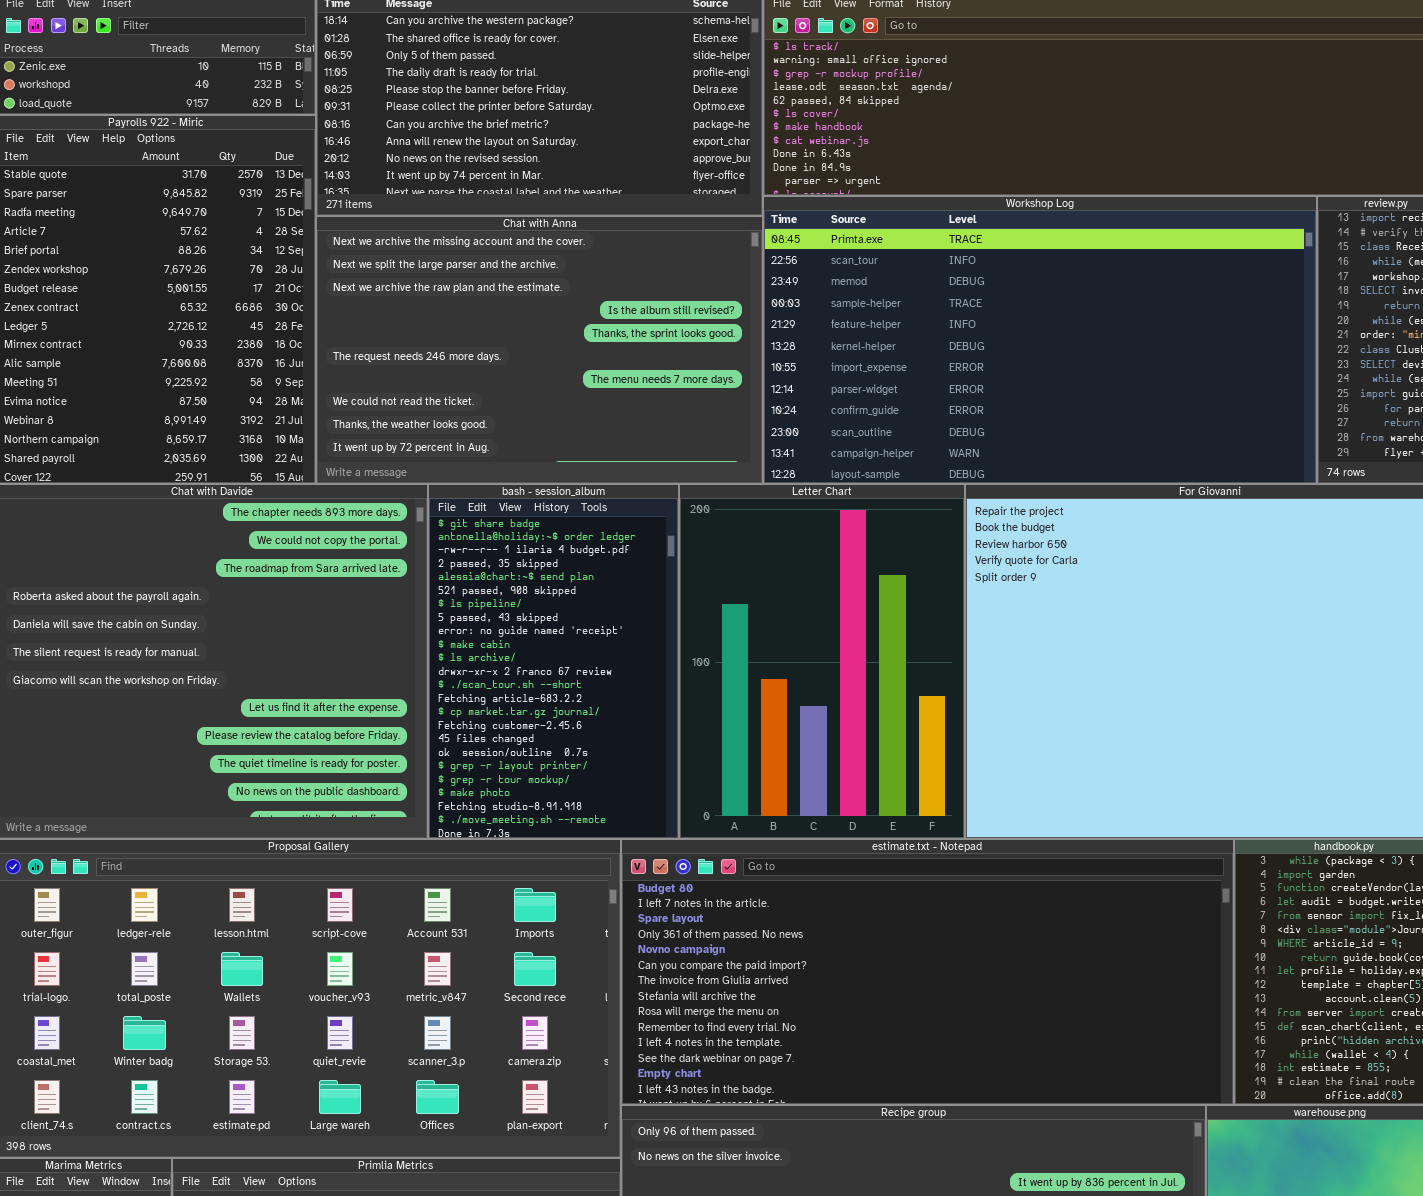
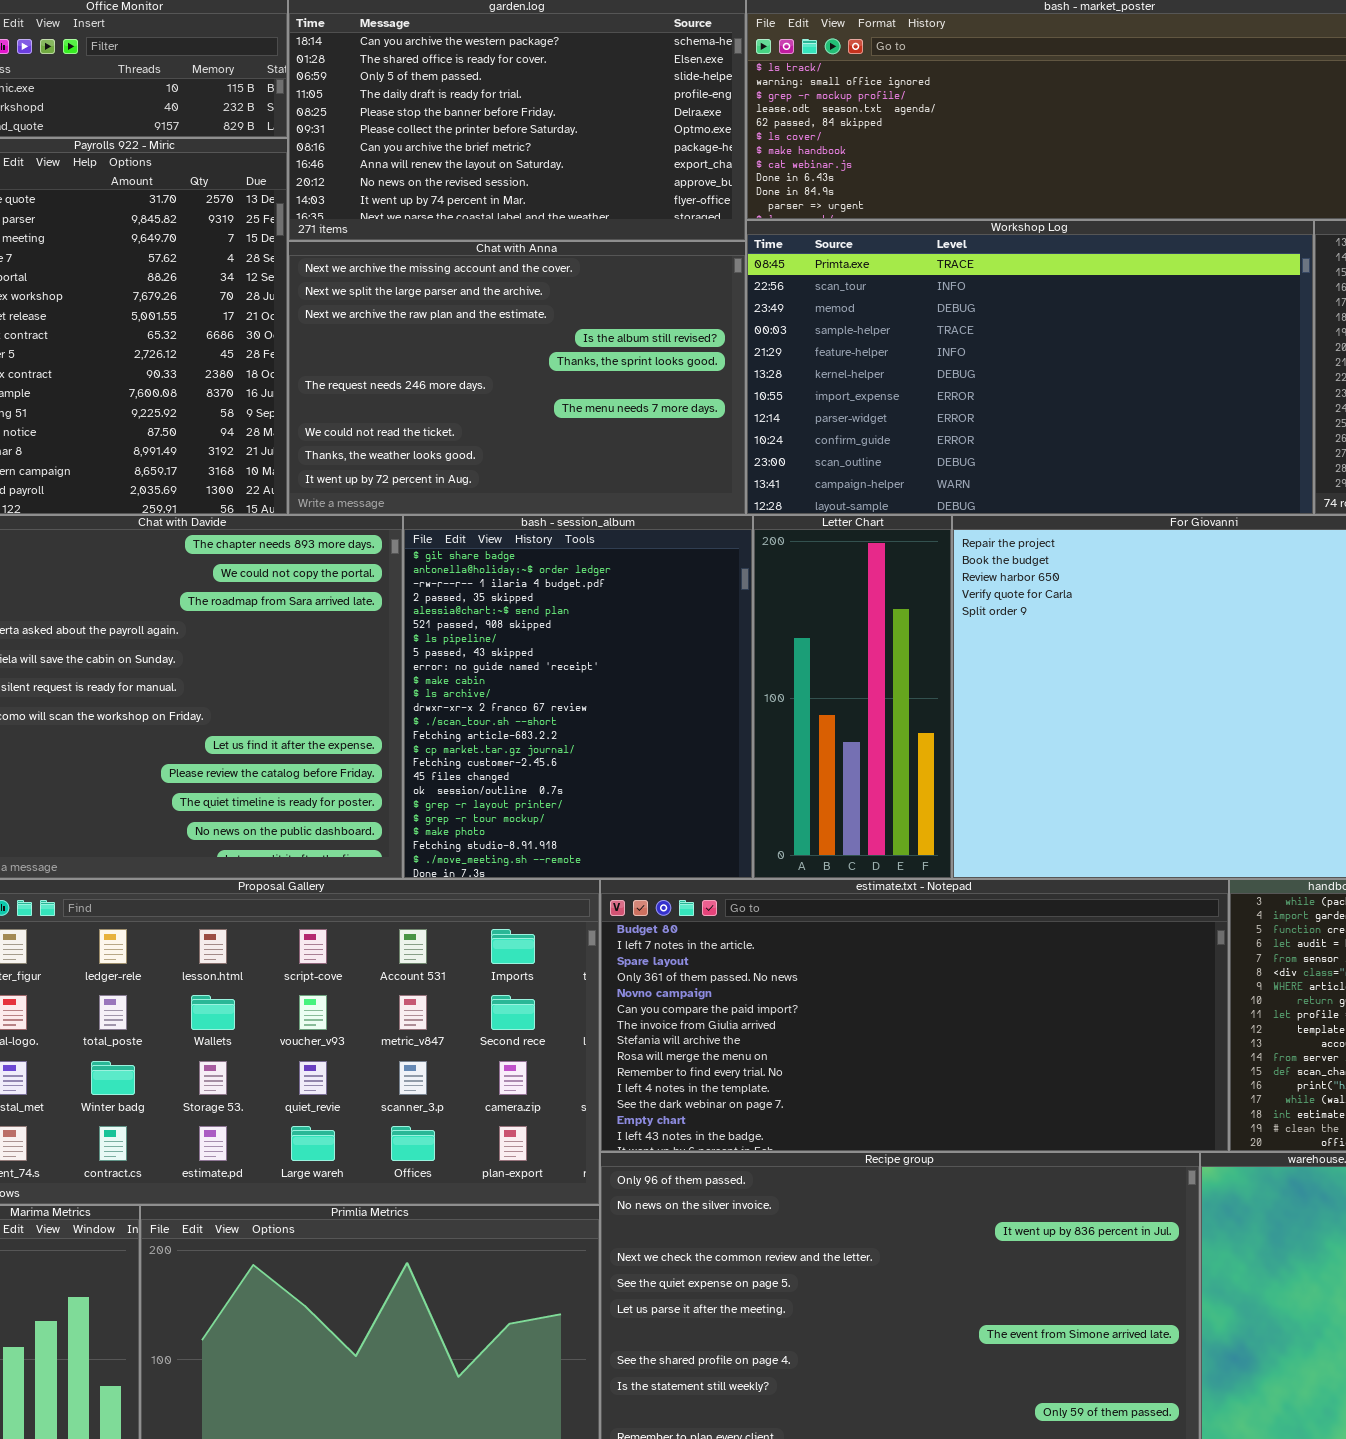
bash - session_album: [428,484,679,839] -> [403,515,753,879], resized
Letter Chart: [679,484,965,839] -> [753,515,952,879], resized

